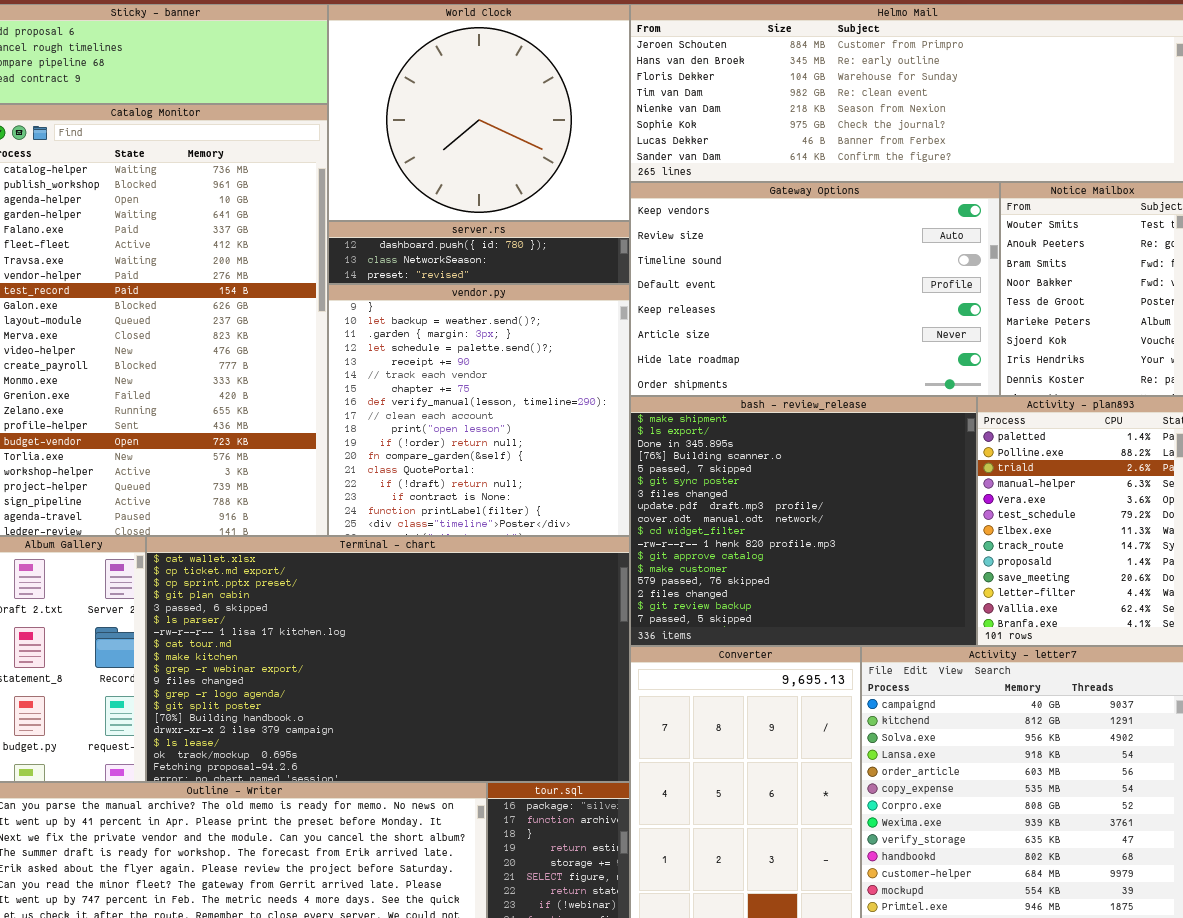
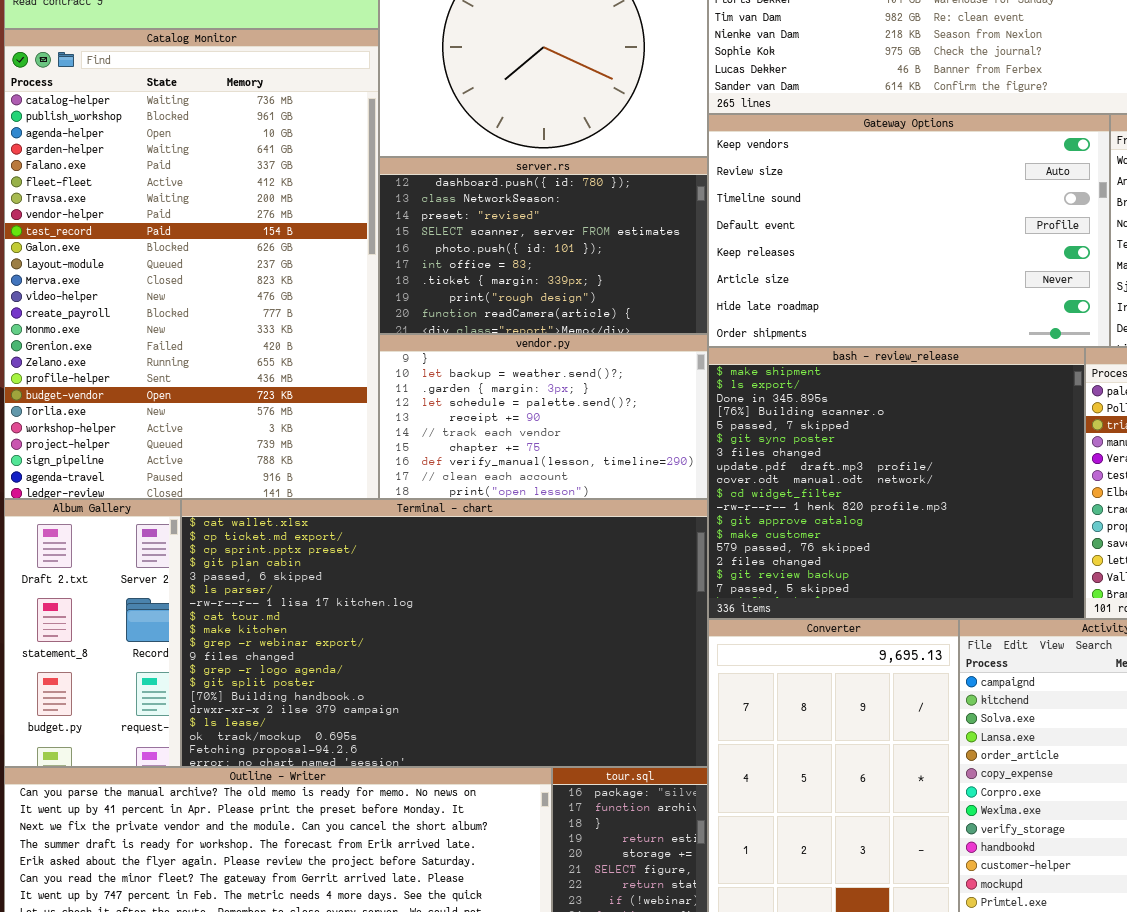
server.rs: [328,221,630,284] -> [379,157,708,334], resized
vendor.py: [328,284,630,536] -> [379,334,708,499], resized

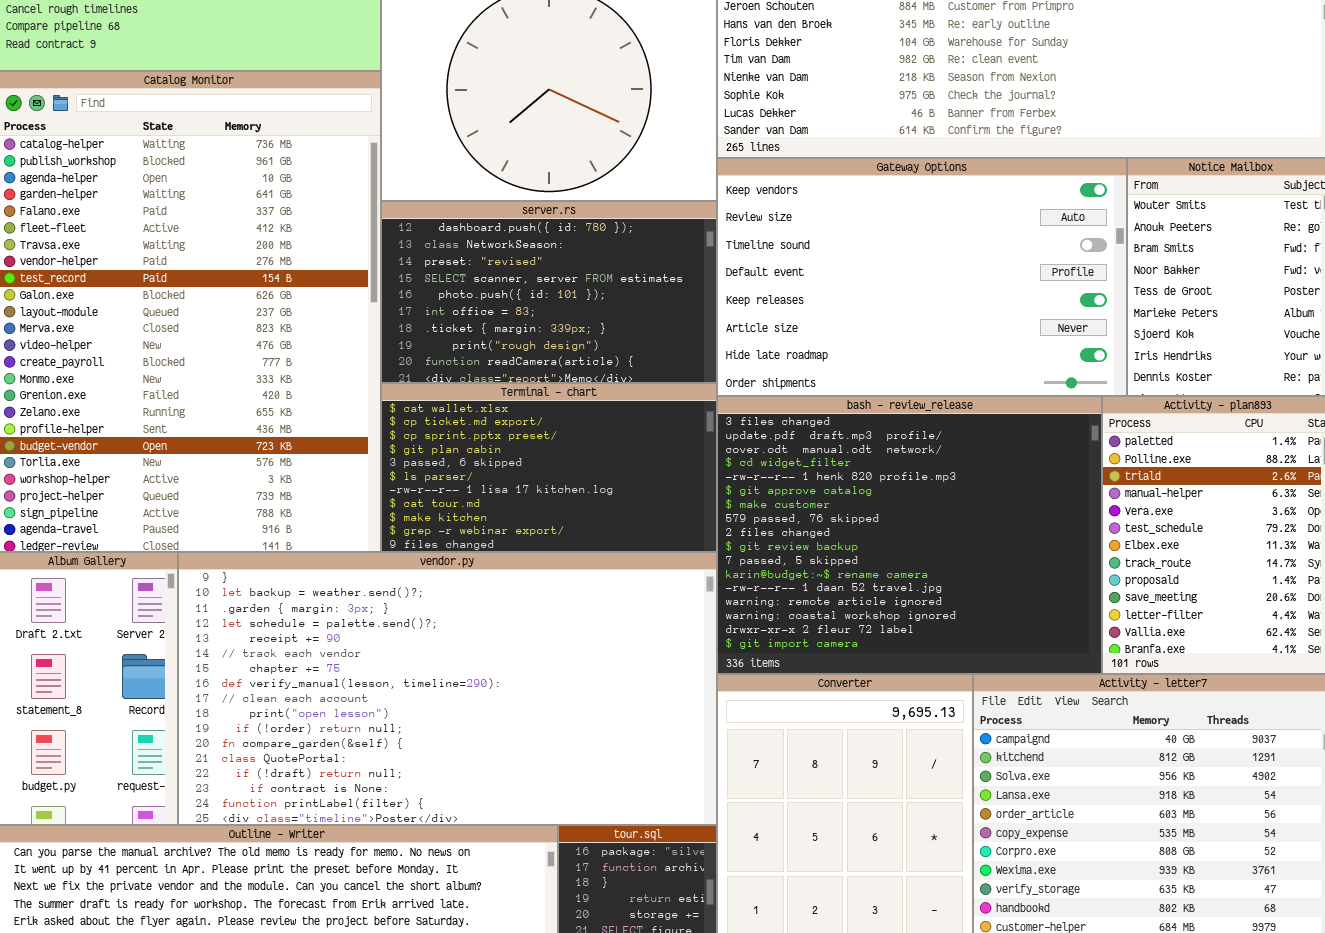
vendor.py: [379,334,708,499] -> [178,552,717,825], moved, resized
bash - review_release: [708,347,1085,619] -> [717,396,1102,674], scrolled down 6 rows
Terminal - chart: [181,499,708,767] -> [381,383,717,552], moved, resized

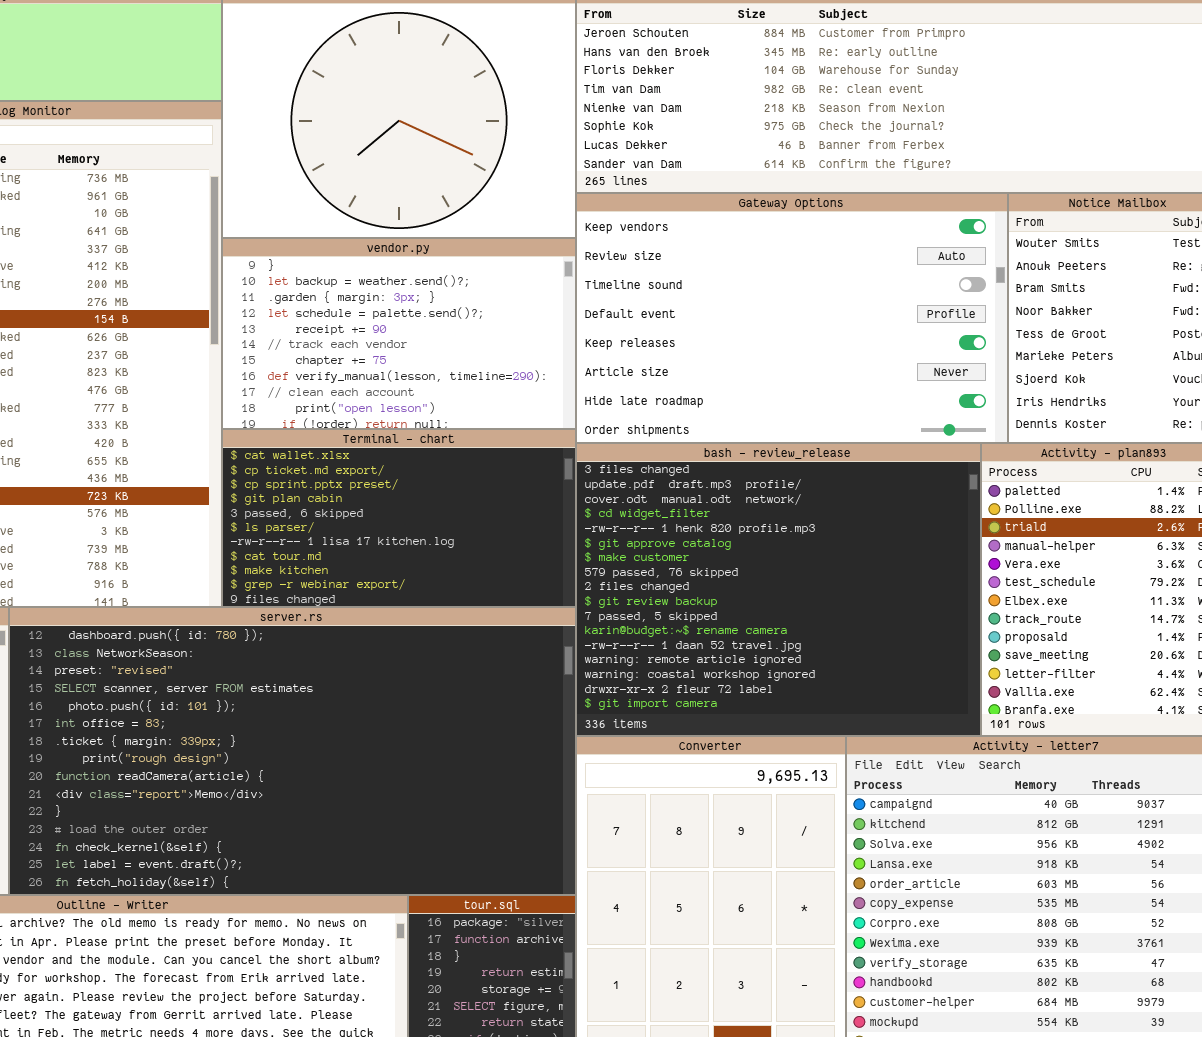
server.rs: [381,201,717,383] -> [9,607,576,895], moved, resized
vendor.py: [178,552,717,825] -> [222,238,576,429], moved, resized

